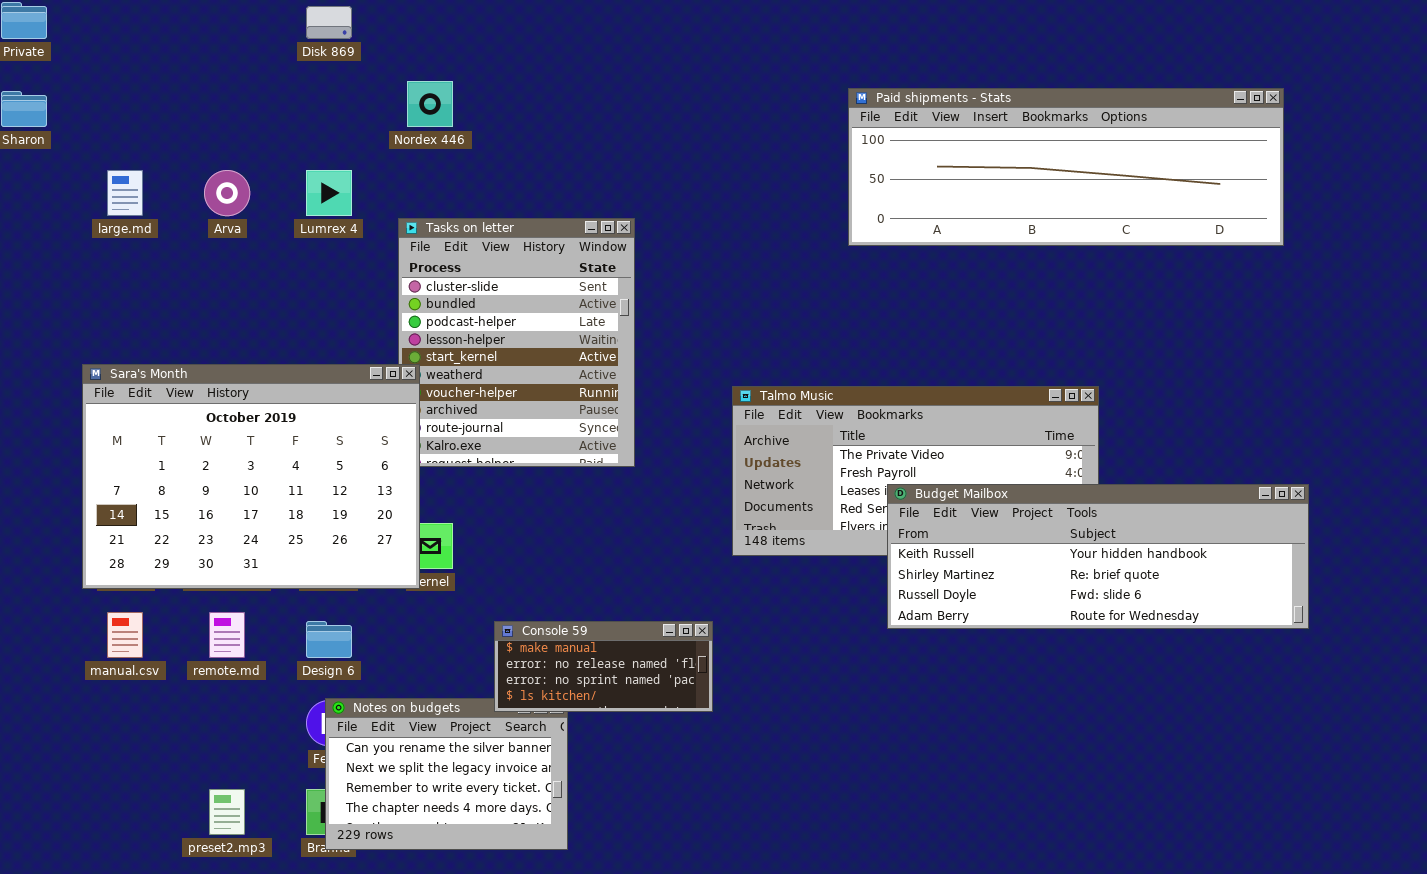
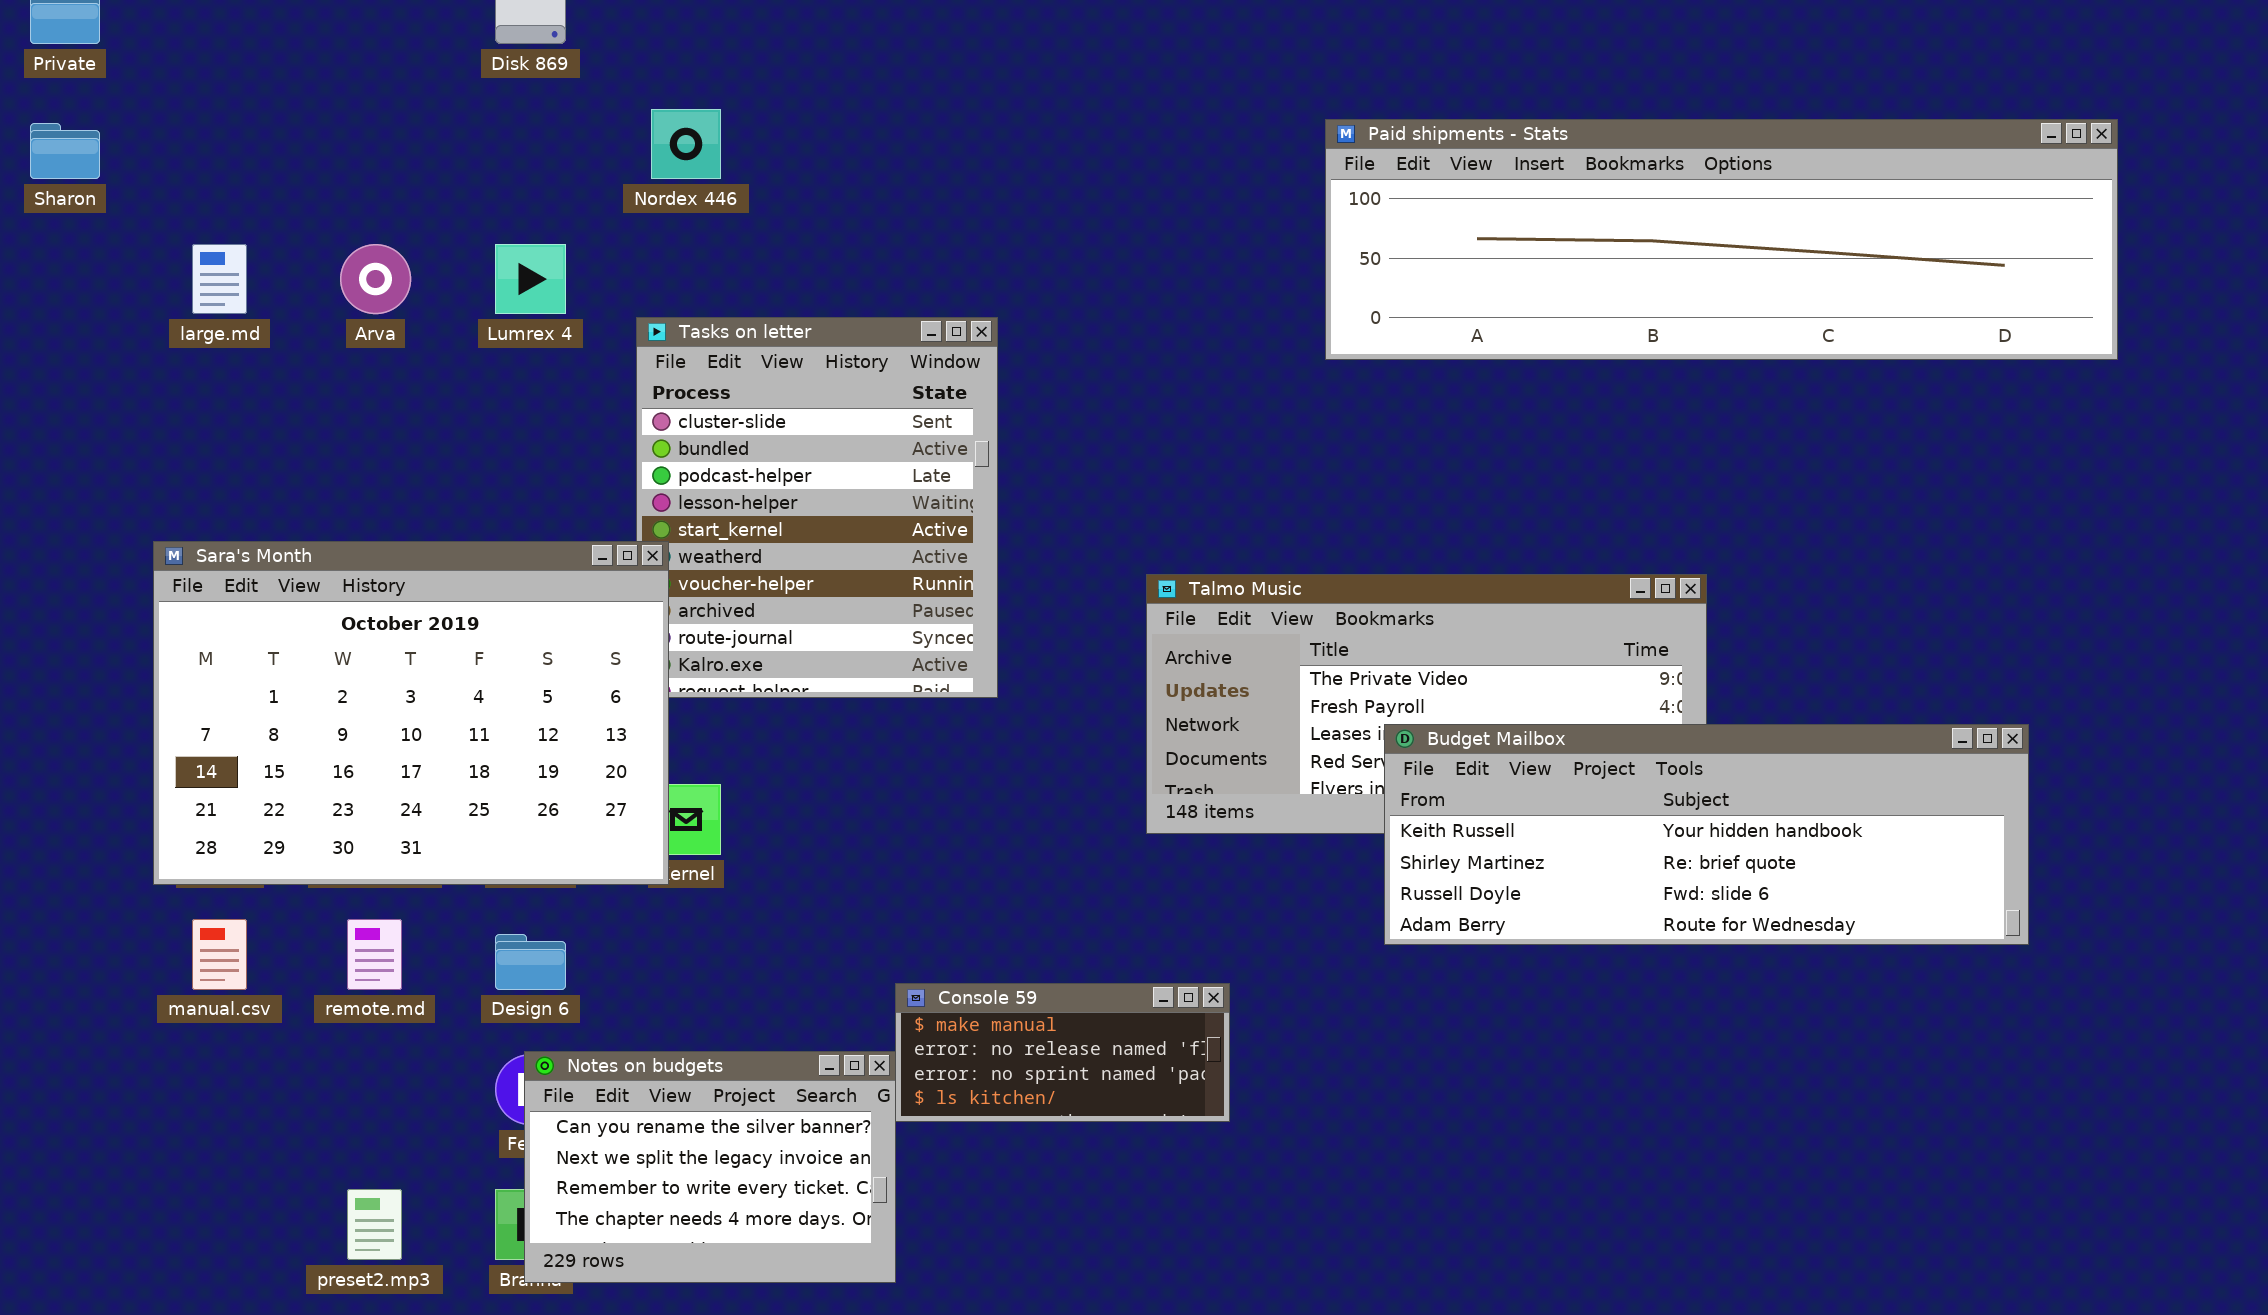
Paid shipments - Stats: [848,88,1284,246] -> [1325,119,2118,360], resized
Console 59: [494,621,713,712] -> [895,983,1230,1122], moved

